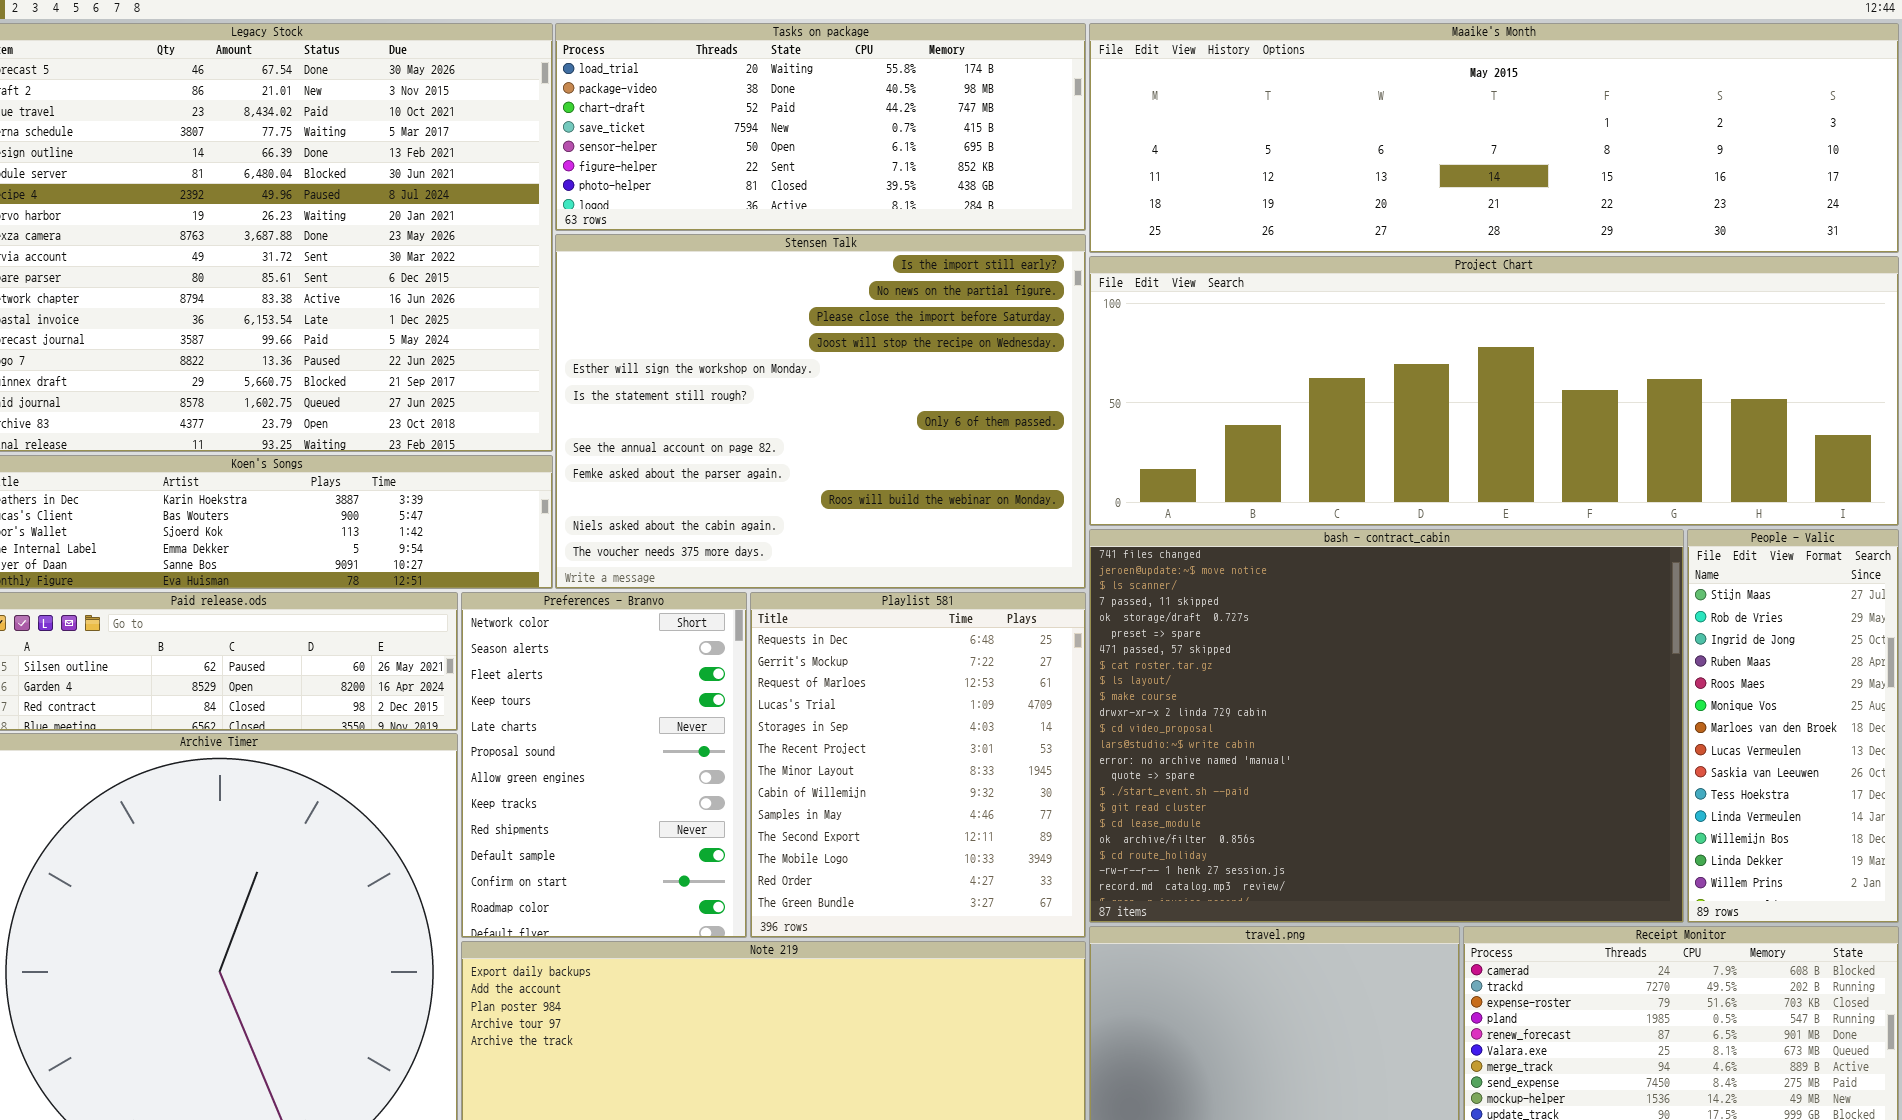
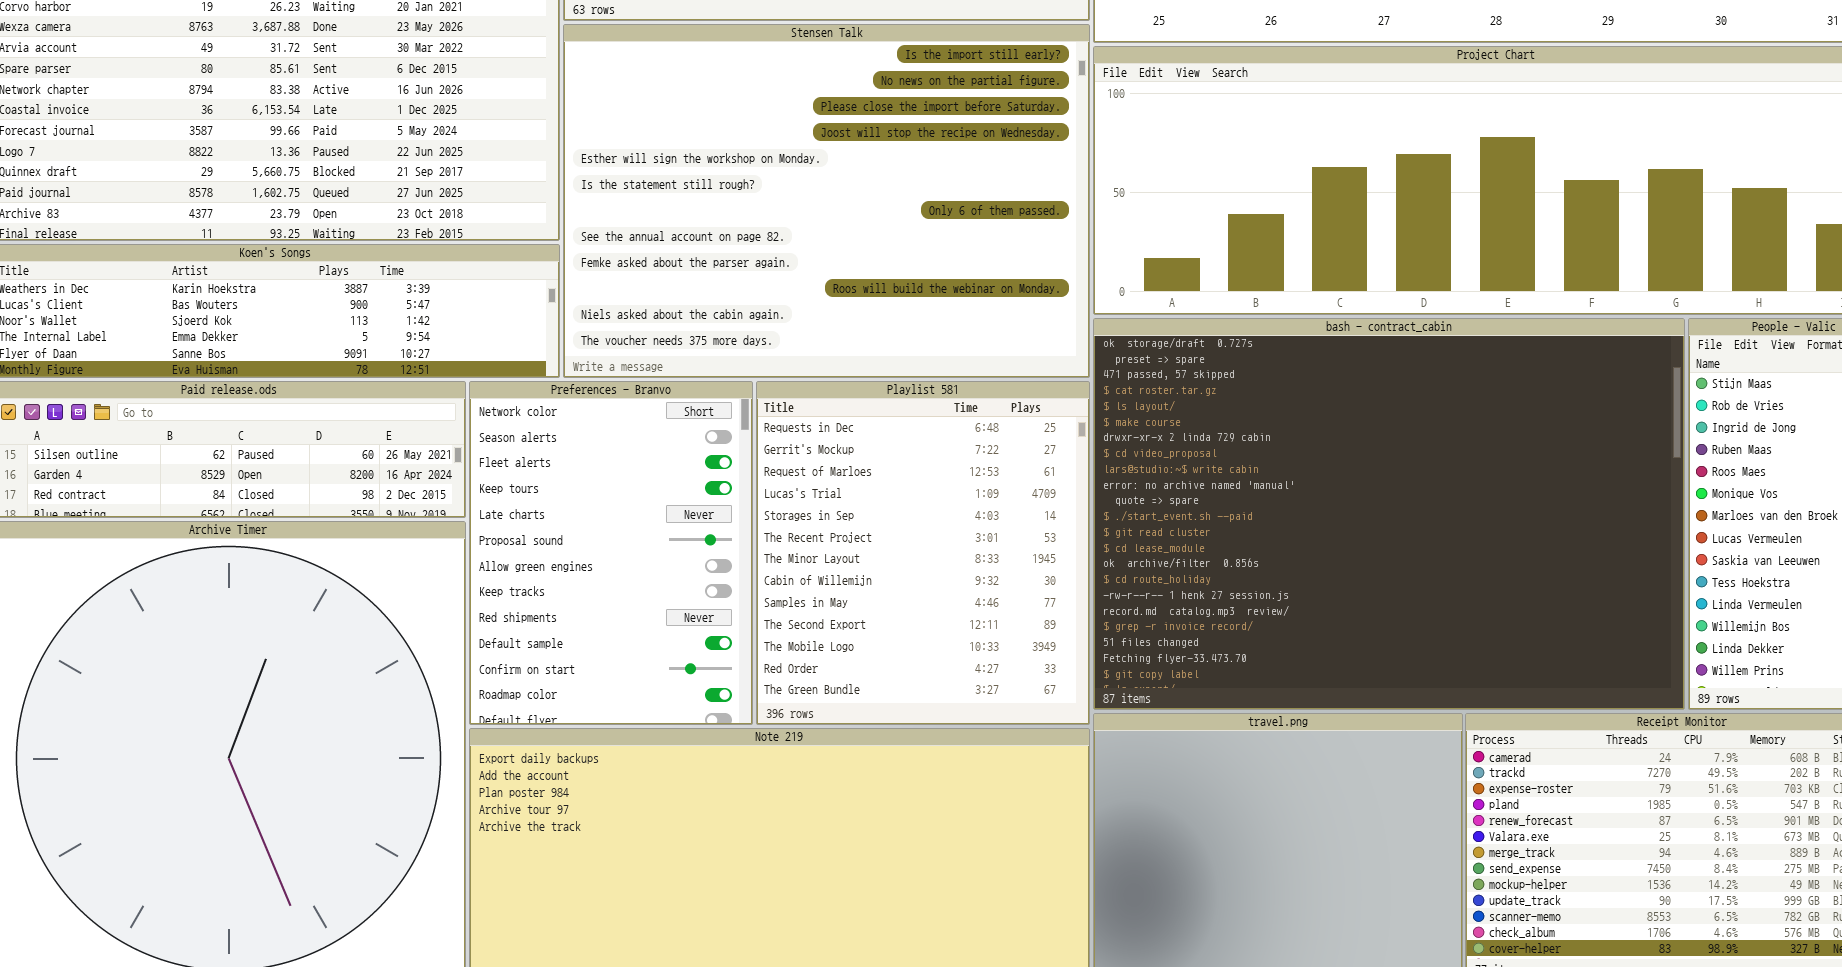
bash - contract_cabin: [1089,529,1684,923] -> [1093,318,1685,710], scrolled down 4 rows

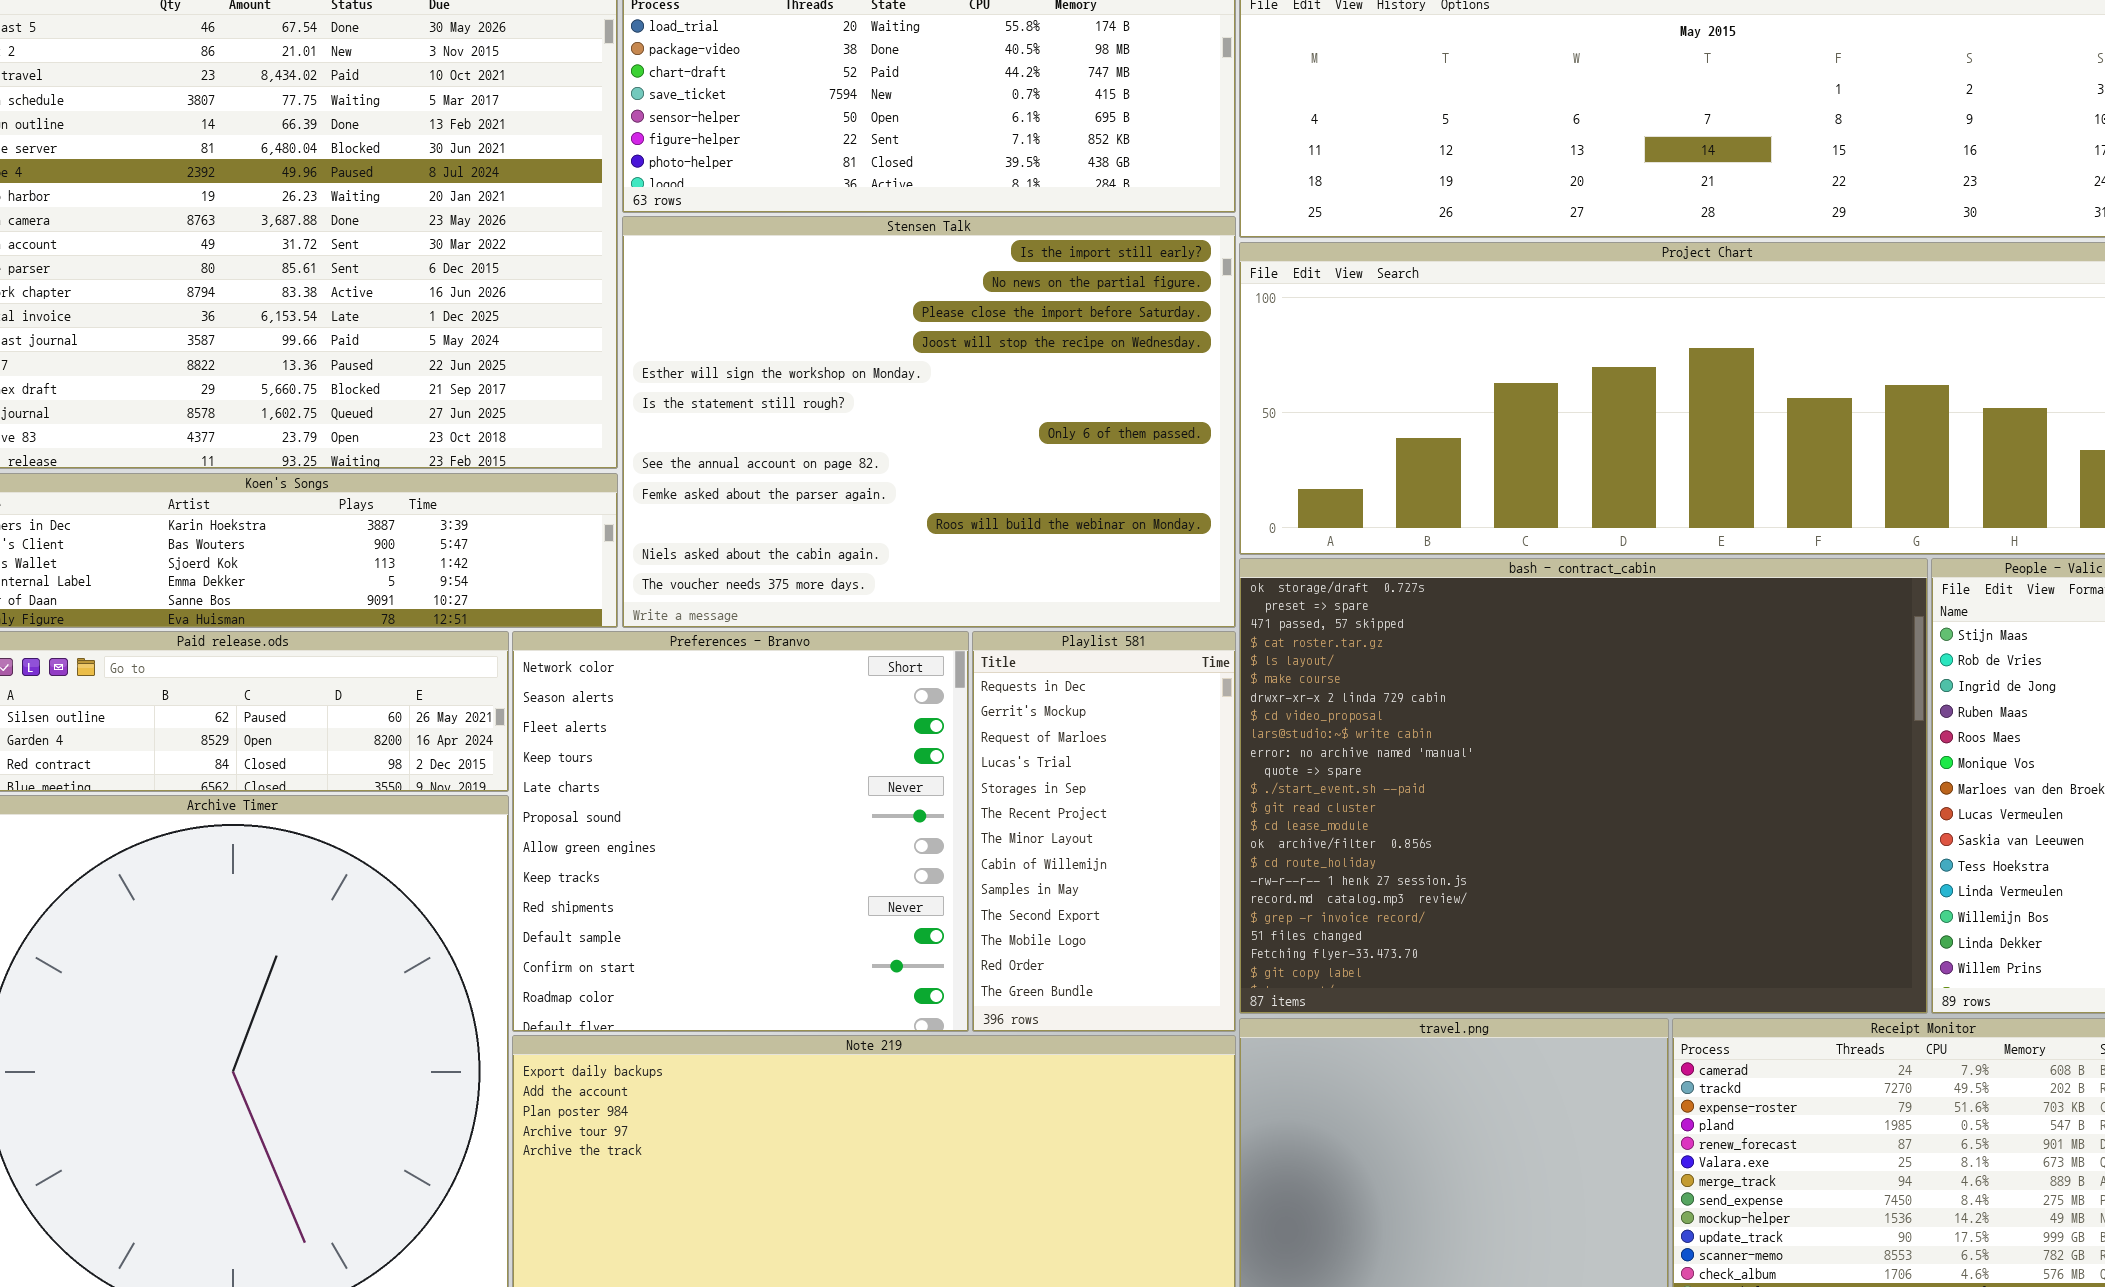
Preferences - Branvo: [469,381,753,725] -> [512,631,969,1032], resized
Playlist 581: [756,381,1090,725] -> [972,631,1236,1032], resized

